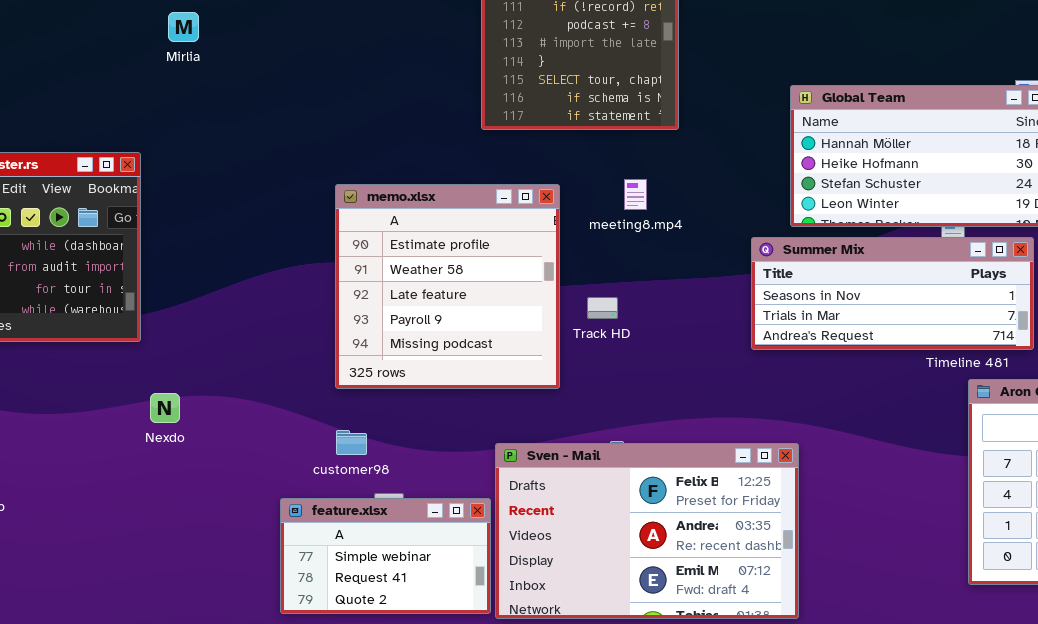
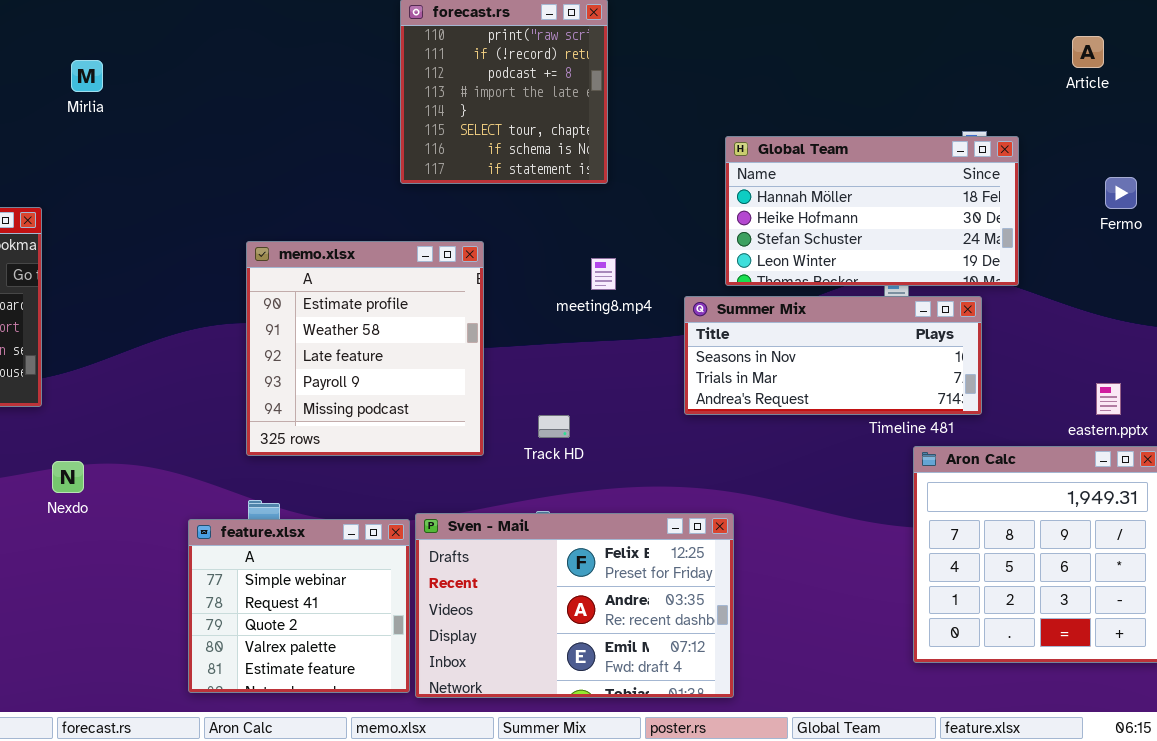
meeting8.mp4: [624,179,647,210] -> [591,258,616,290], moved
Track HD: [587,297,618,319] -> [538,415,570,438], moved
feature.xlsx: [280,498,491,614] -> [188,519,410,693], resized

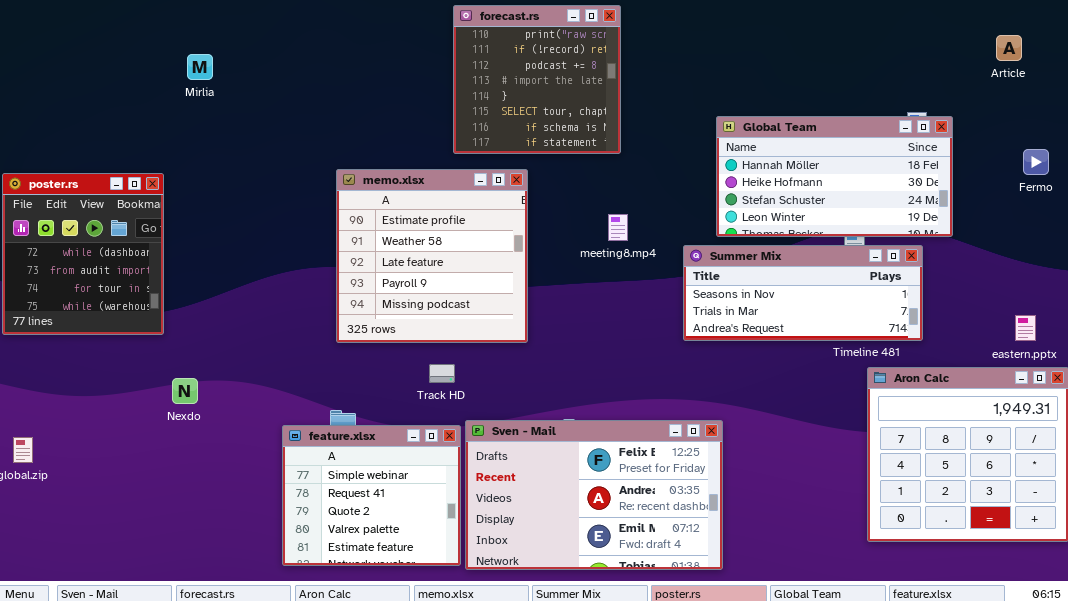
memo.xlsx: [246,241,484,456] -> [336,169,528,343], moved
Track HD: [538,415,570,438] -> [429,364,455,383], moved

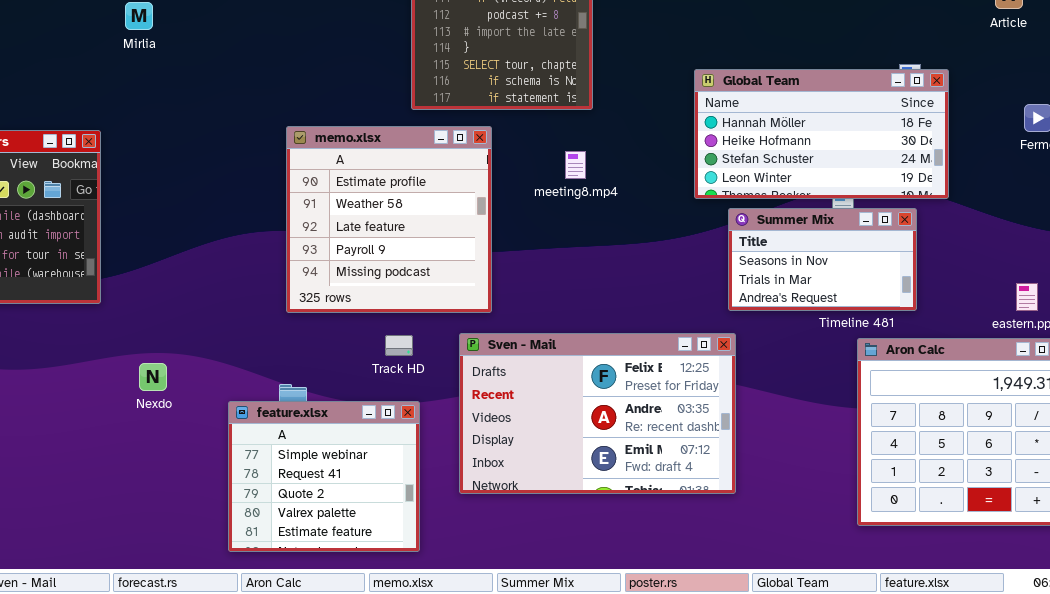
meeting8.mp4: [608,214,628,241] -> [565,151,586,179], moved
Summer Mix: [683,245,923,341] -> [728,208,917,311], resized
Nexdo: [172,378,198,404] -> [139,363,167,391], moved
Sven - Mail: [465,420,723,570] -> [459,333,736,494], moved

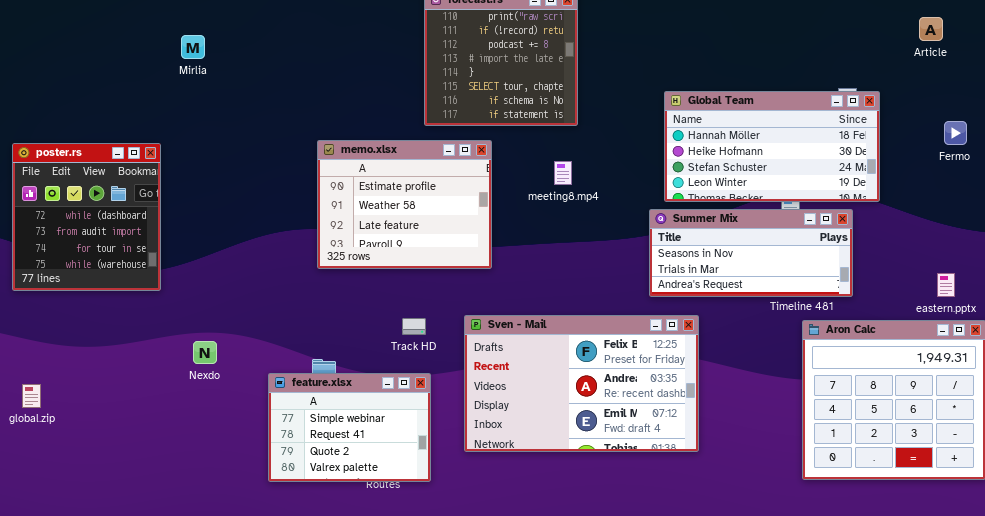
memo.xlsx: [286,126,492,313] -> [317,140,492,269], resized
Summer Mix: [728,208,917,311] -> [649,209,853,297], resized
feature.xlsx: [228,401,420,552] -> [268,373,431,482], resized

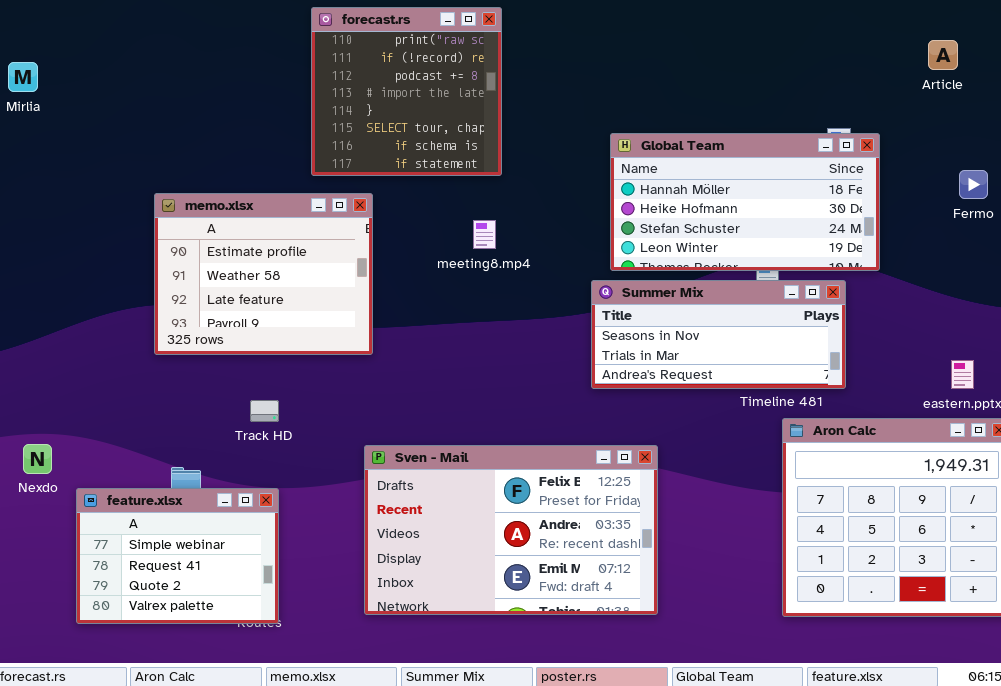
memo.xlsx: [317,140,492,269] -> [154,193,373,355], moved
Sven - Mail: [464,315,699,452] -> [364,445,658,615], moved
Track HD: [402,318,426,335] -> [250,400,279,422], moved
feature.xlsx: [268,373,431,482] -> [76,488,279,624], moved

